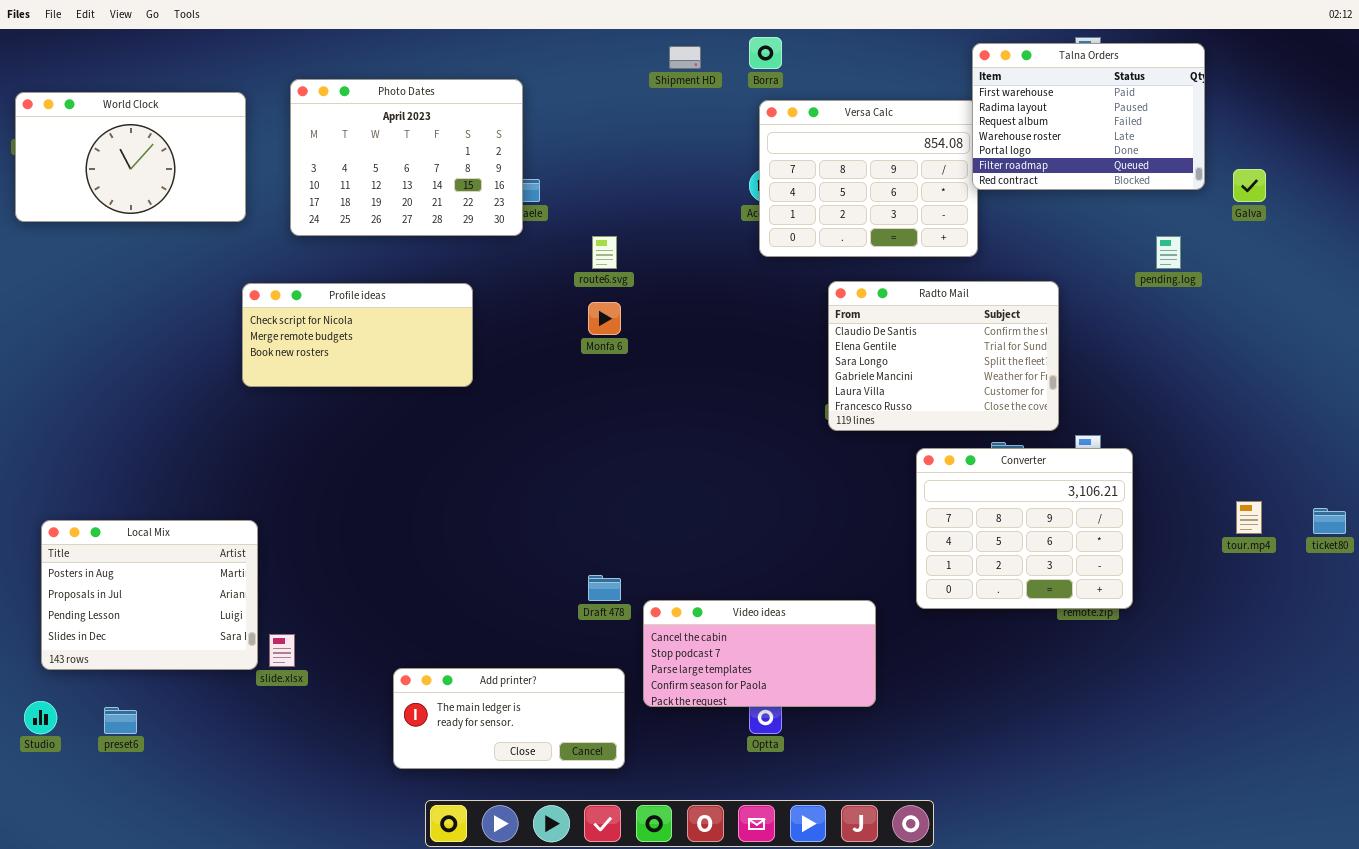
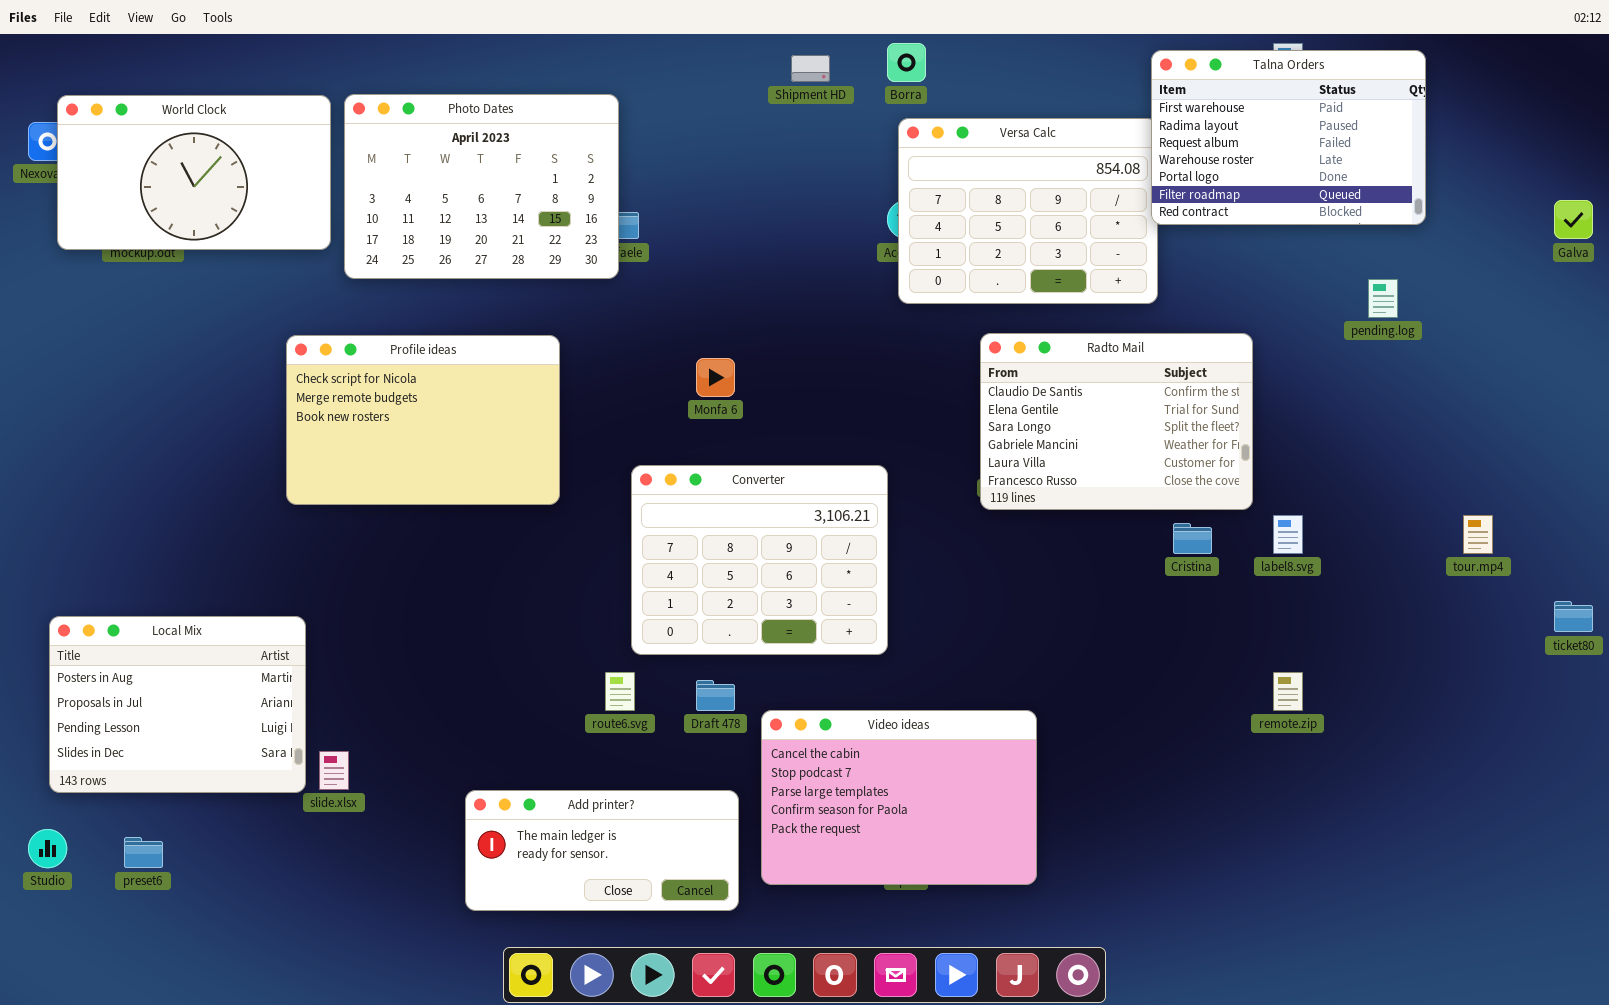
World Clock: [15,92,246,222] -> [57,95,331,250], moved
Galva: [1233,169,1266,202] -> [1554,200,1593,239], moved
route6.svg: [592,236,617,269] -> [605,672,635,711], moved
Profile ideas: [242,283,473,387] -> [286,335,560,505], resized
Converter: [916,448,1133,609] -> [631,465,888,655], moved
tour.mp4: [1236,501,1262,534] -> [1463,515,1493,554], moved
Video ideas: [643,600,876,707] -> [761,710,1037,885], resized

